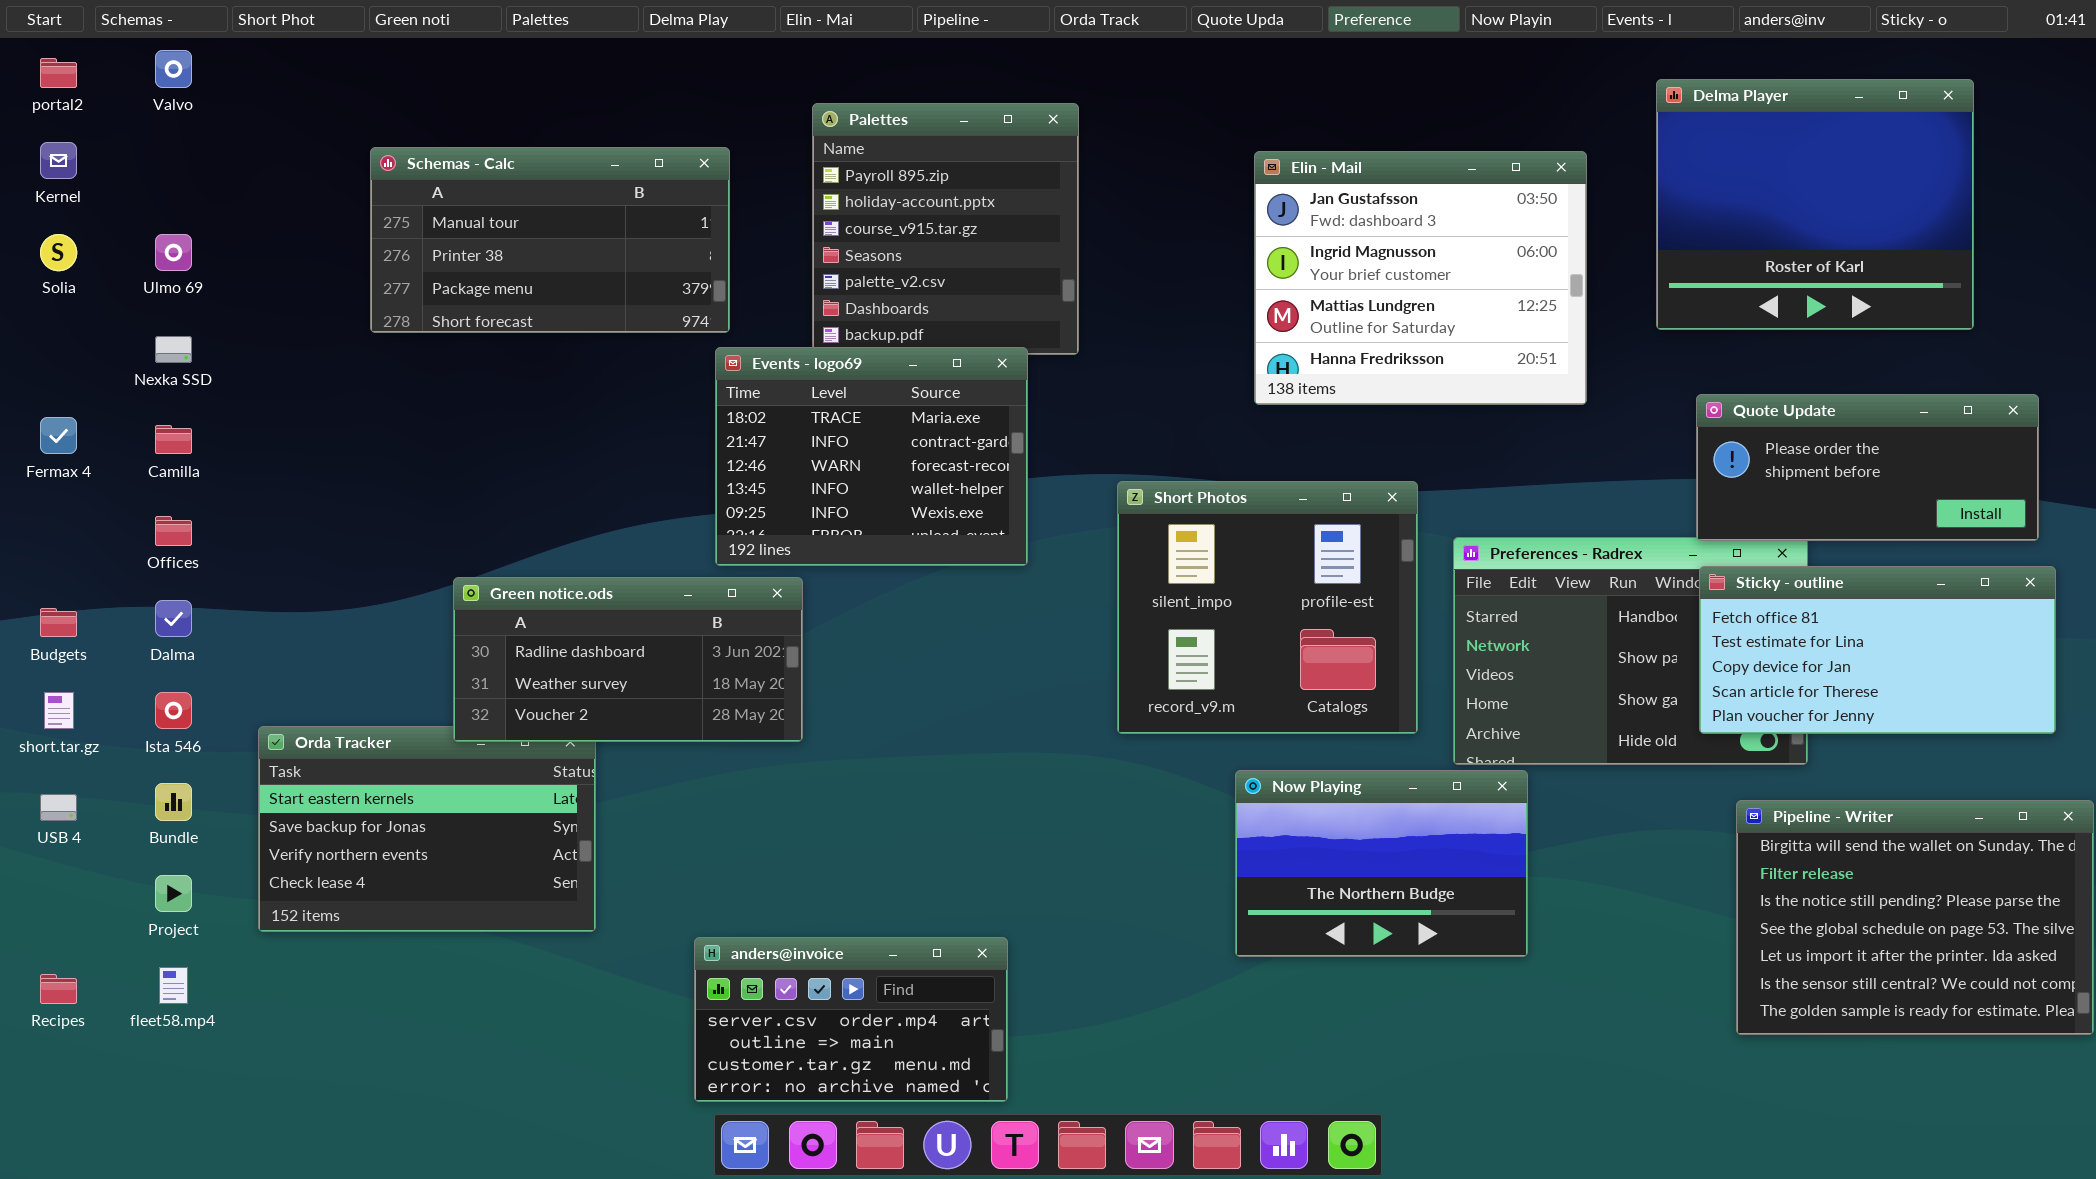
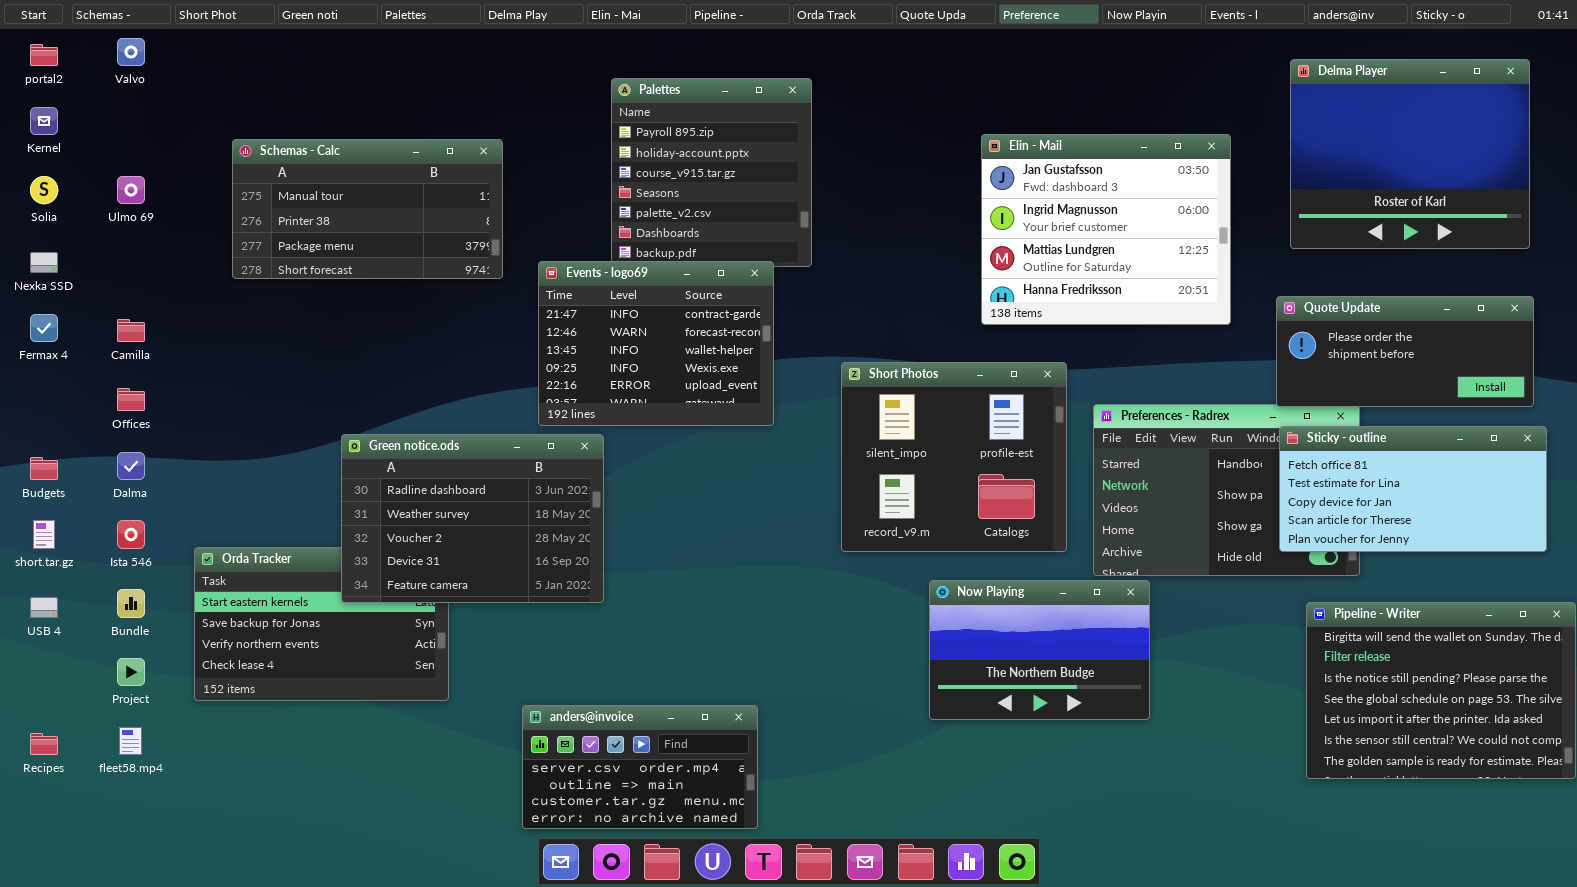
Delma Player: [1656,79,1974,330] -> [1290,59,1530,249], moved
Schemas - Calc: [370,147,730,333] -> [232,139,503,279], moved
Elin - Mail: [1254,151,1587,405] -> [981,134,1231,325], moved
Nexka SSD: [155,336,192,363] -> [30,252,58,273], moved
Events - logo69: [715,347,1028,566] -> [538,261,774,426], scrolled down 1 row
Green notice.ods: [453,577,803,742] -> [341,434,604,603], resized

